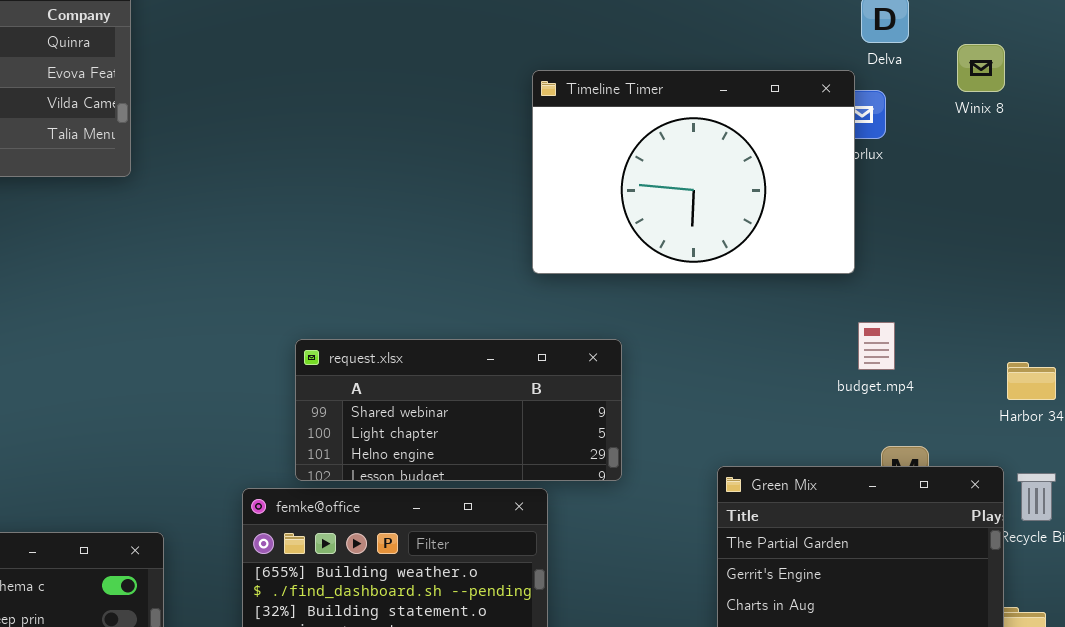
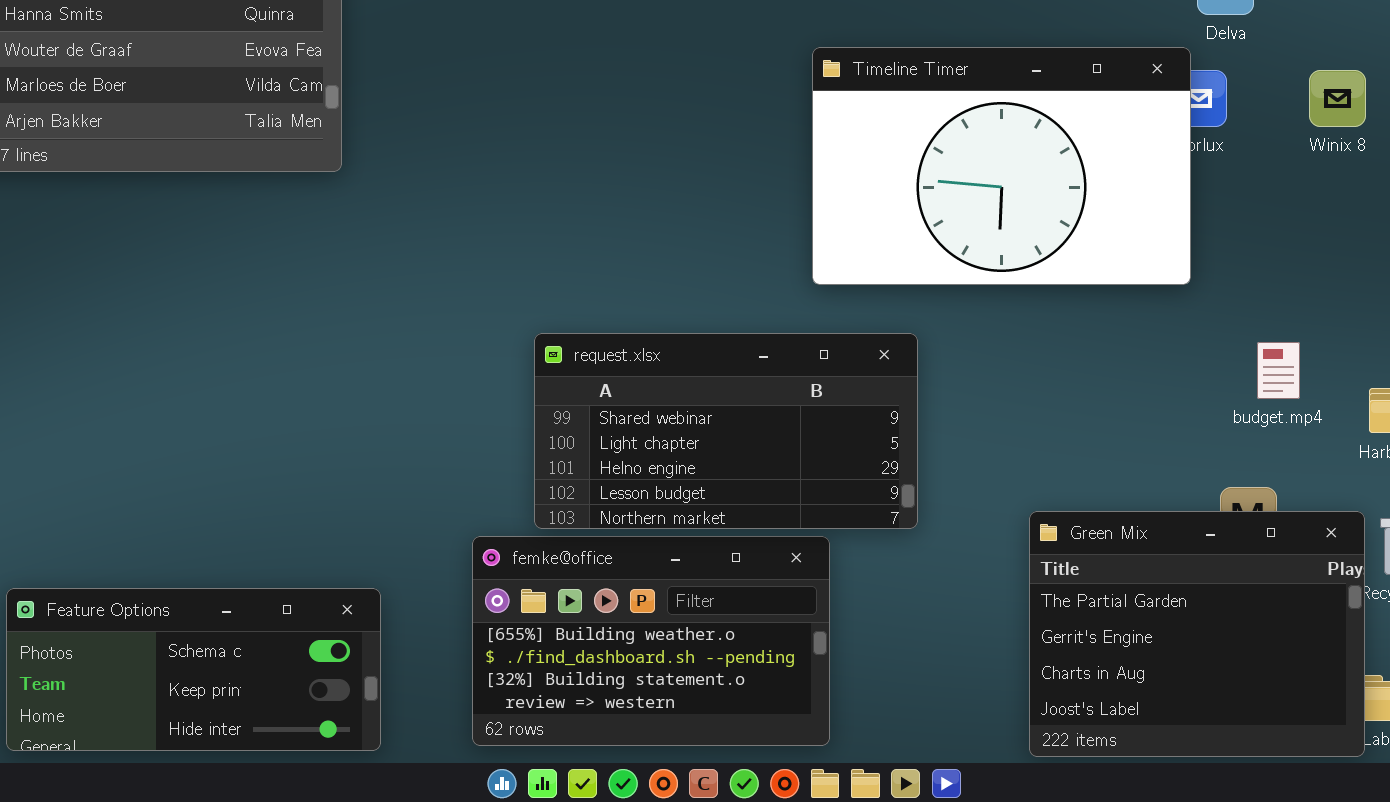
Winix 8: [957,44,1005,92] -> [1309,70,1366,127], moved
budget.mp4: [858,322,895,370] -> [1257,342,1300,399], moved
request.xlsx: [295,339,622,481] -> [534,333,918,529], resized

